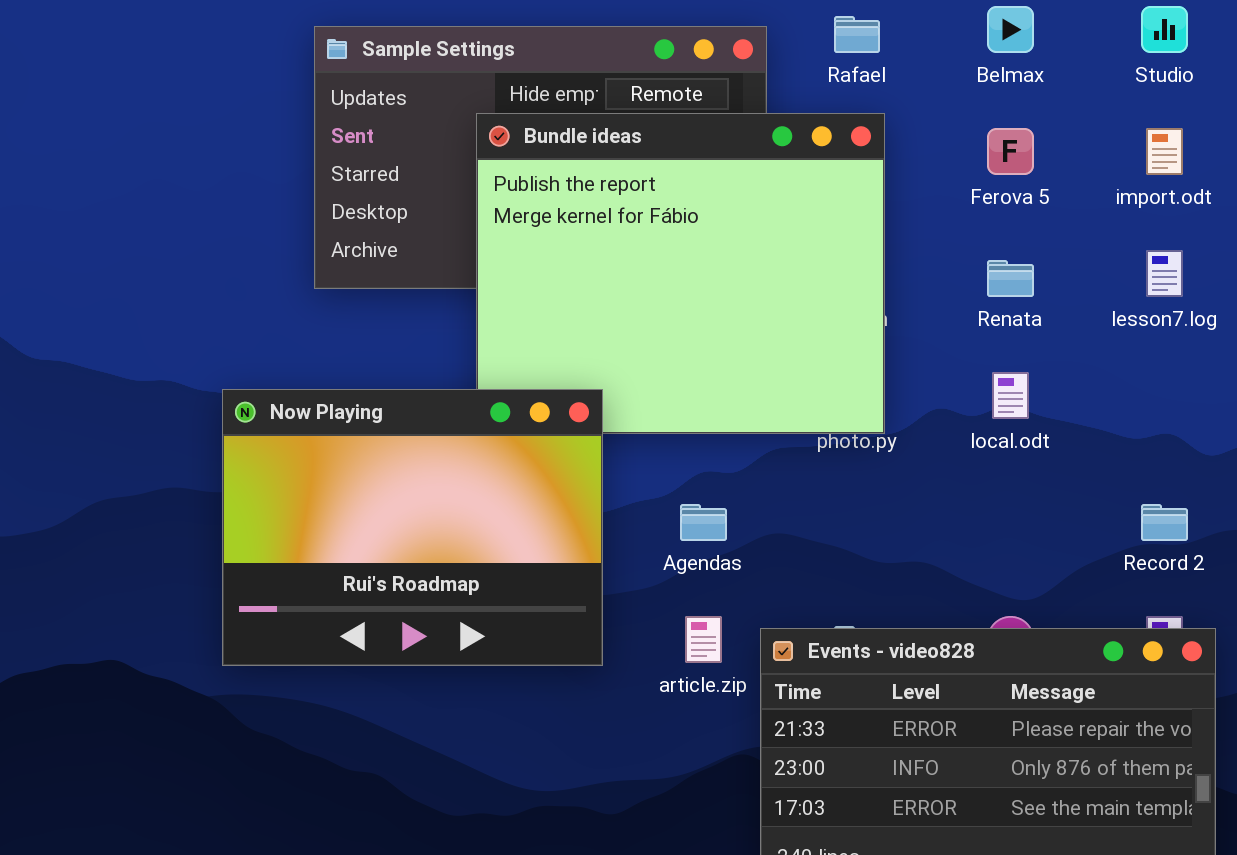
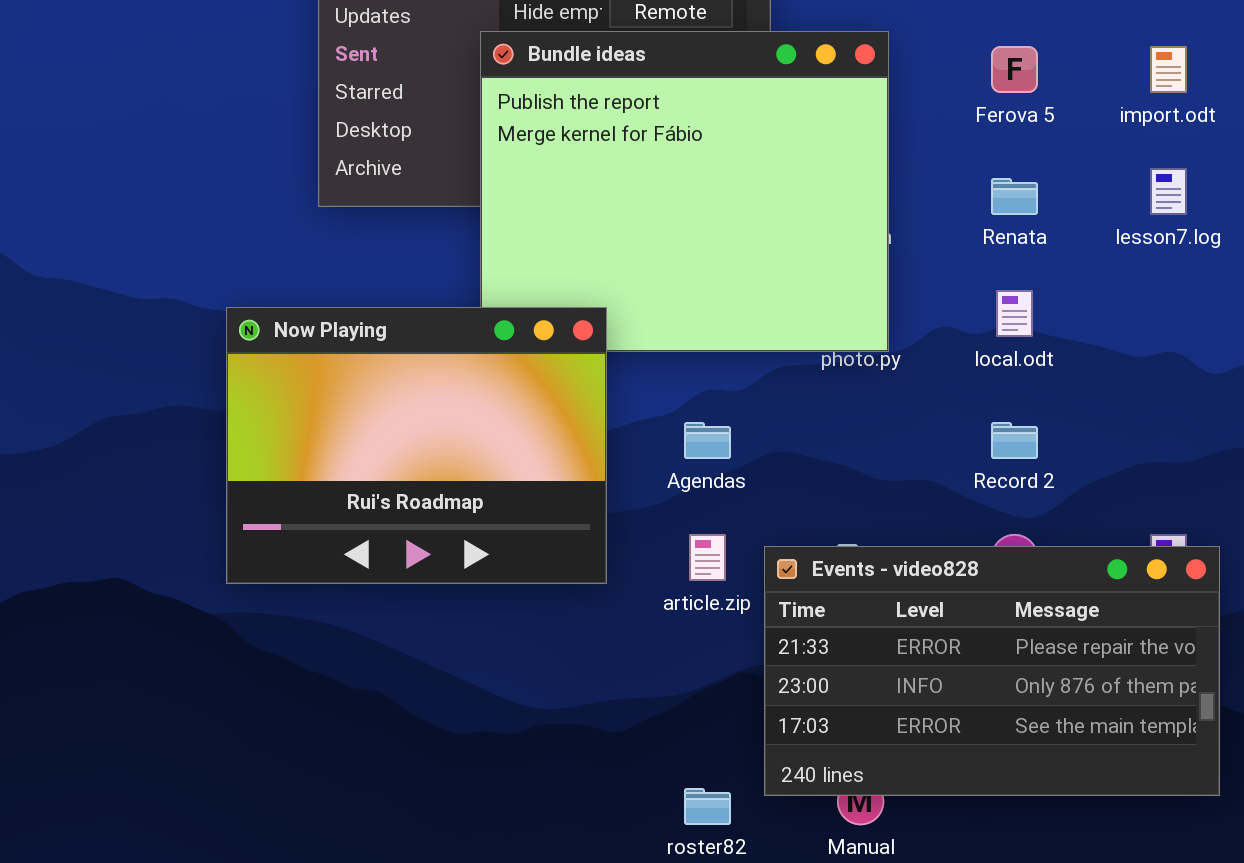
Record 2: [1141,504,1188,541] -> [991,422,1038,459], moved

